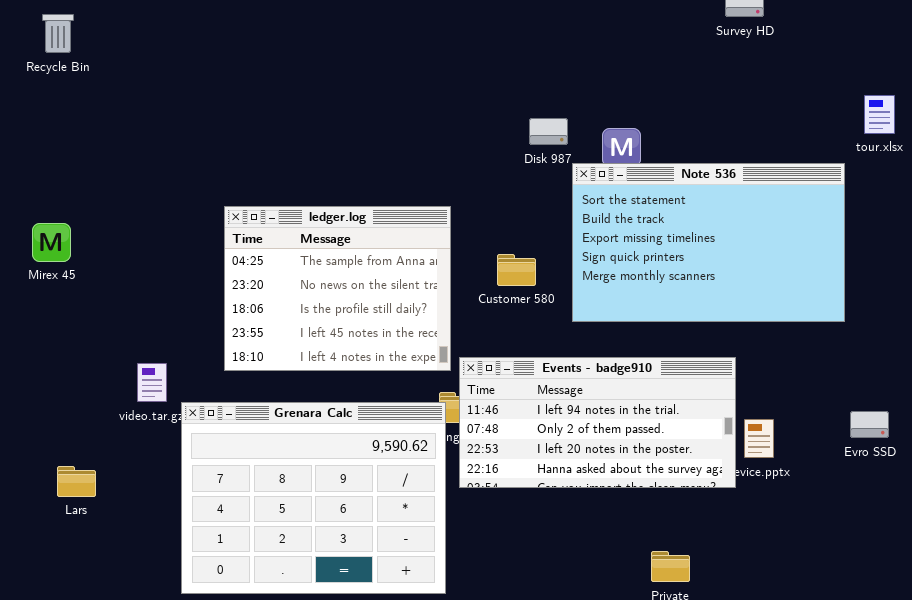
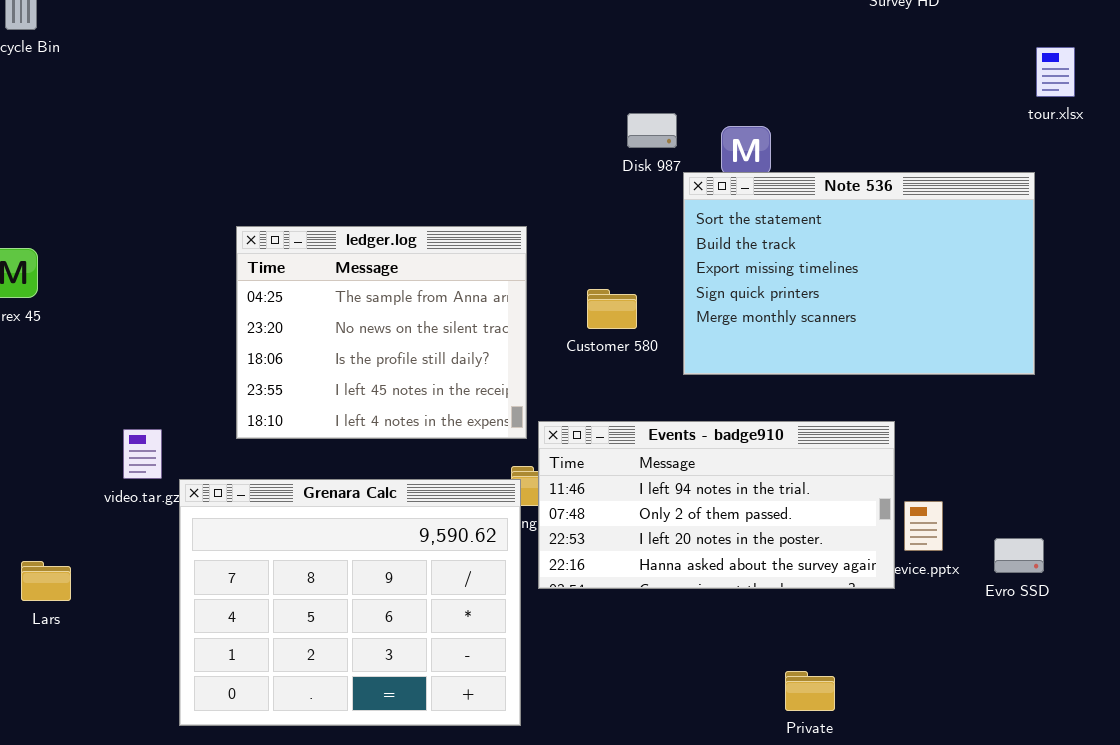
tour.xlsx: [864,95,895,134] -> [1036,47,1075,97], moved
Evro SSD: [850,411,889,438] -> [994,538,1044,573], moved

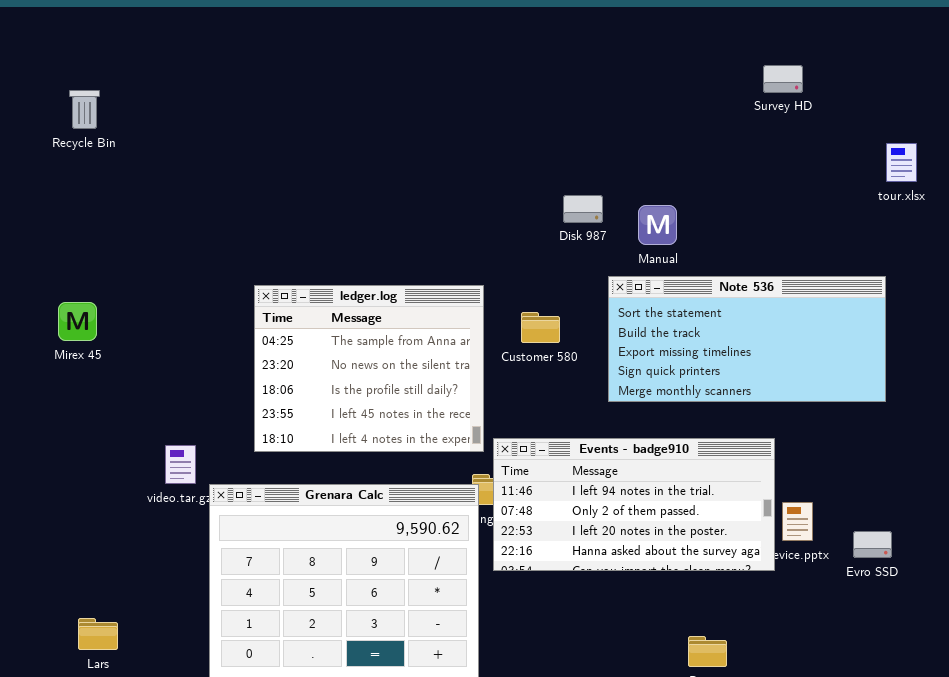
Note 536: [683,172,1035,375] -> [608,276,886,402], resized
Customer 580: [587,289,637,329] -> [521,312,560,343], moved
Lars: [21,561,71,601] -> [78,618,118,650], moved

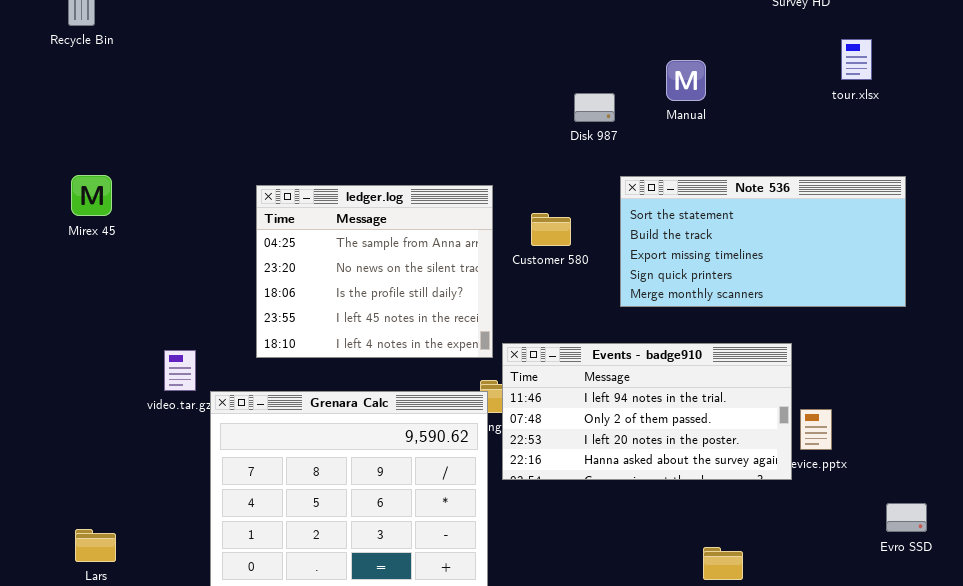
tour.xlsx: [886,143,917,182] -> [841,39,872,80], moved
Manual: [638,205,677,245] -> [666,60,706,101], moved
Mirex 45: [58,302,97,341] -> [71,175,112,216], moved
Evro SSD: [853,531,892,558] -> [886,503,927,532], moved

